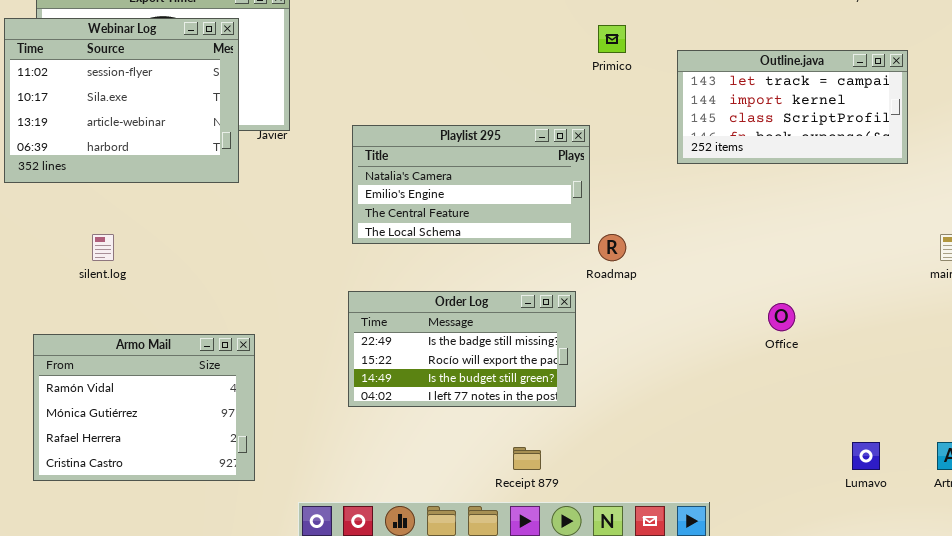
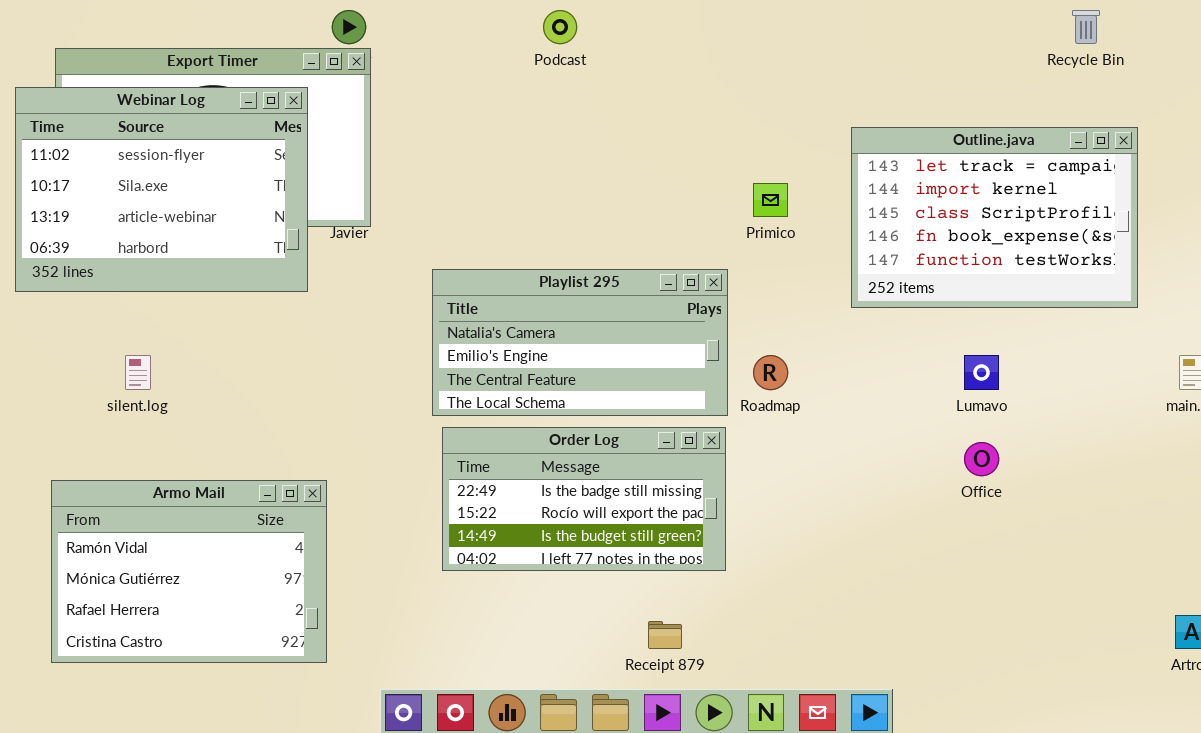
Primico: [598,25,626,53] -> [753,183,788,217], moved
Outline.java: [677,50,908,164] -> [851,127,1138,308], resized
Playlist 295: [352,125,590,244] -> [432,269,728,416], moved
Lumavo: [852,442,880,470] -> [964,355,999,390], moved

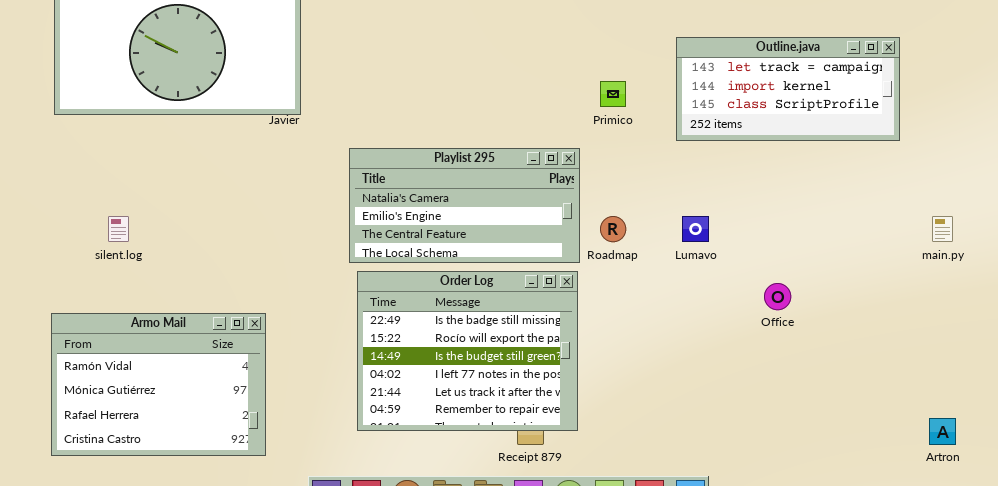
Webinar Log: [15,87,308,292] -> none, closed
Outline.java: [851,127,1138,308] -> [676,37,900,141], resized
Lumavo: [964,355,999,390] -> [682,216,709,242], moved
Order Log: [442,427,726,571] -> [357,271,578,431], resized

